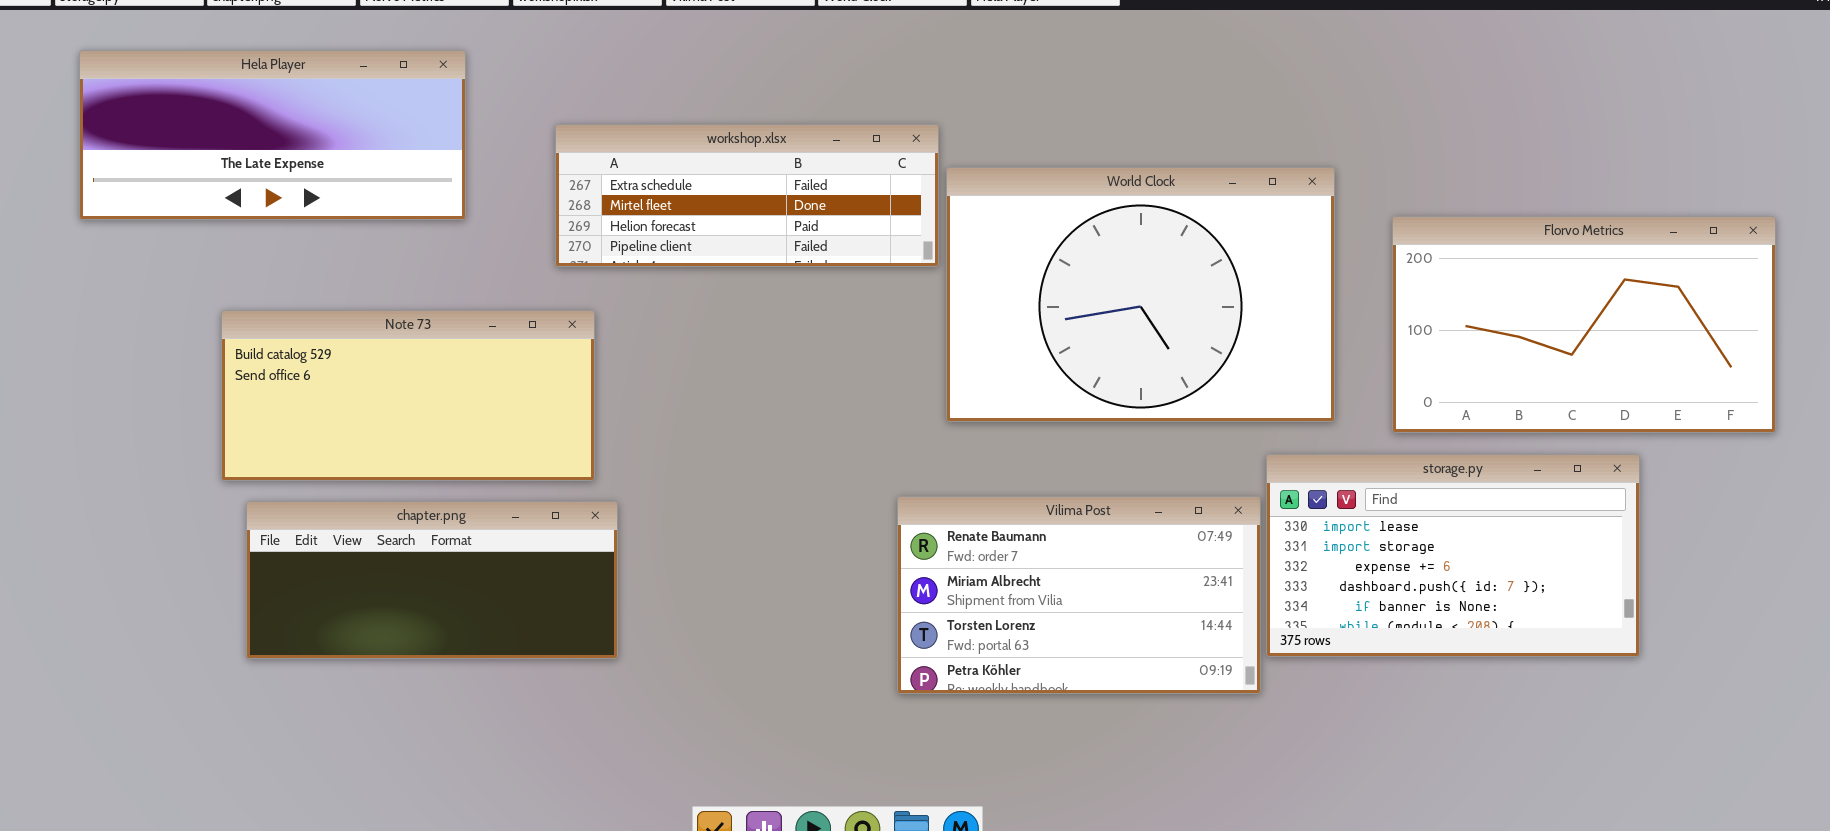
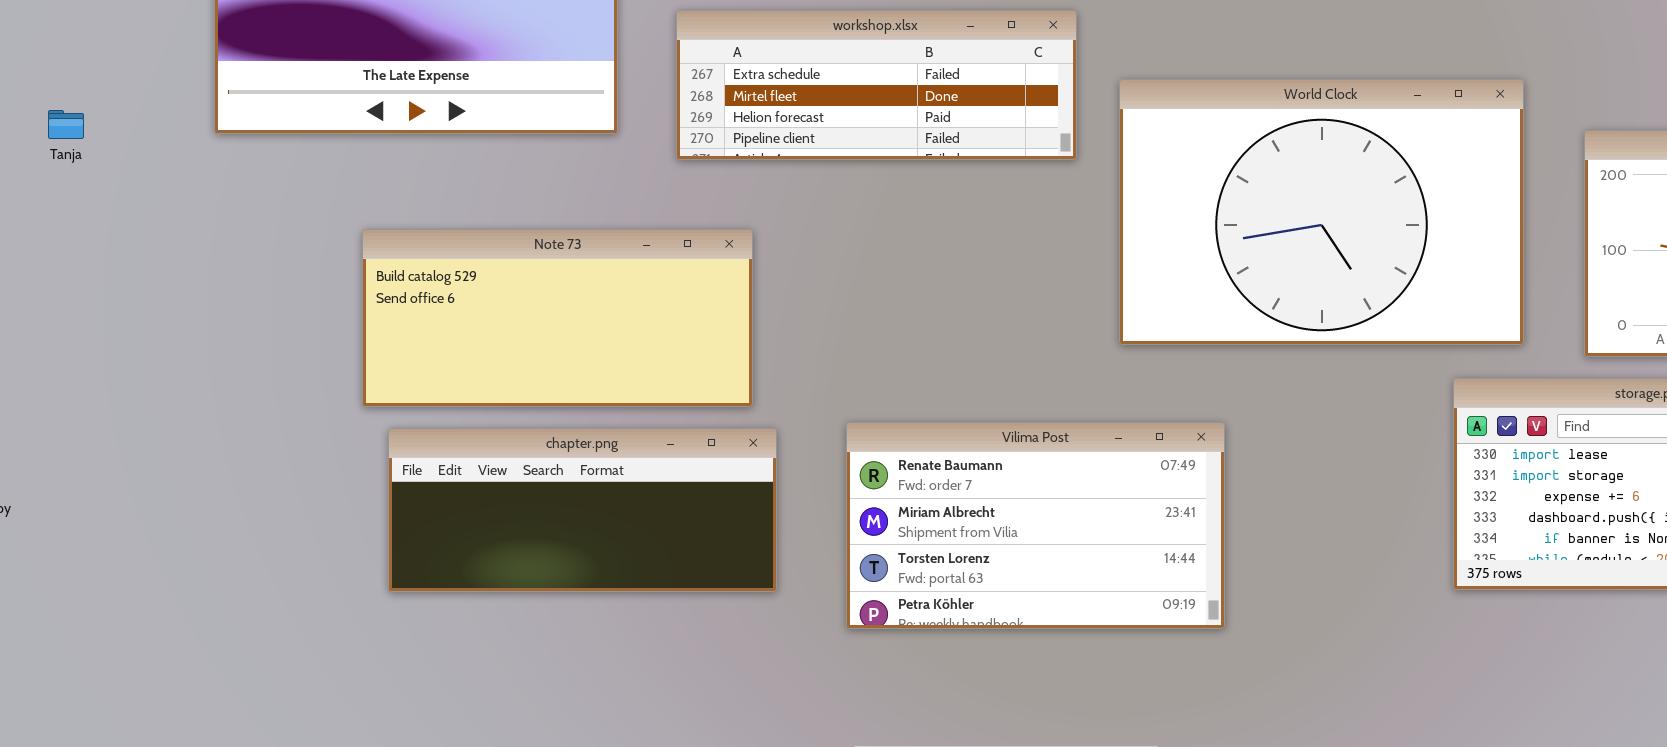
workshop.xlsx: [555,124,939,267] -> [676,10,1077,160], moved
Vilima Post: [897,496,1261,694] -> [846,422,1225,629], moved

